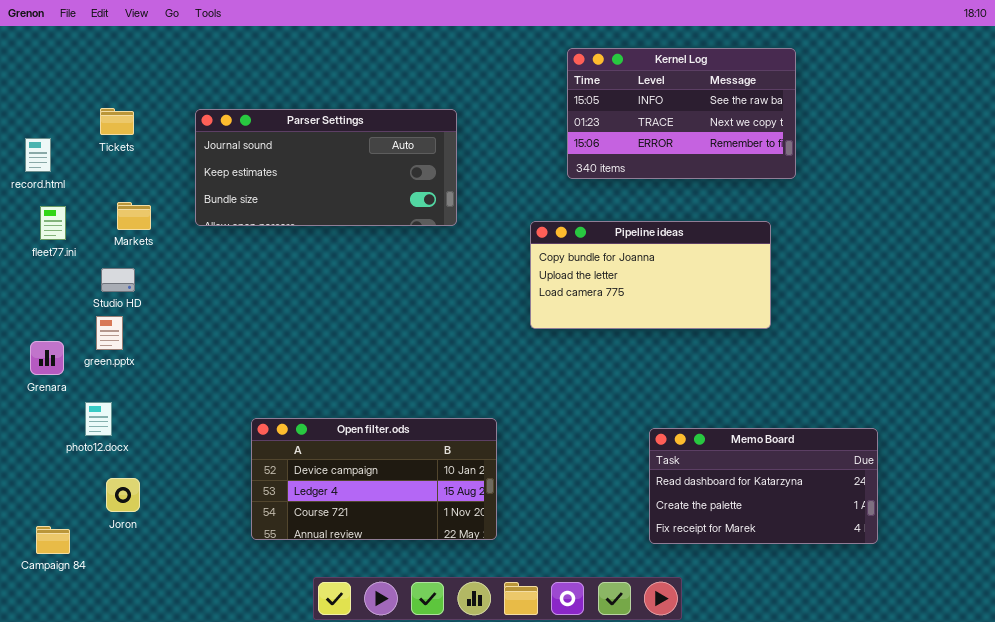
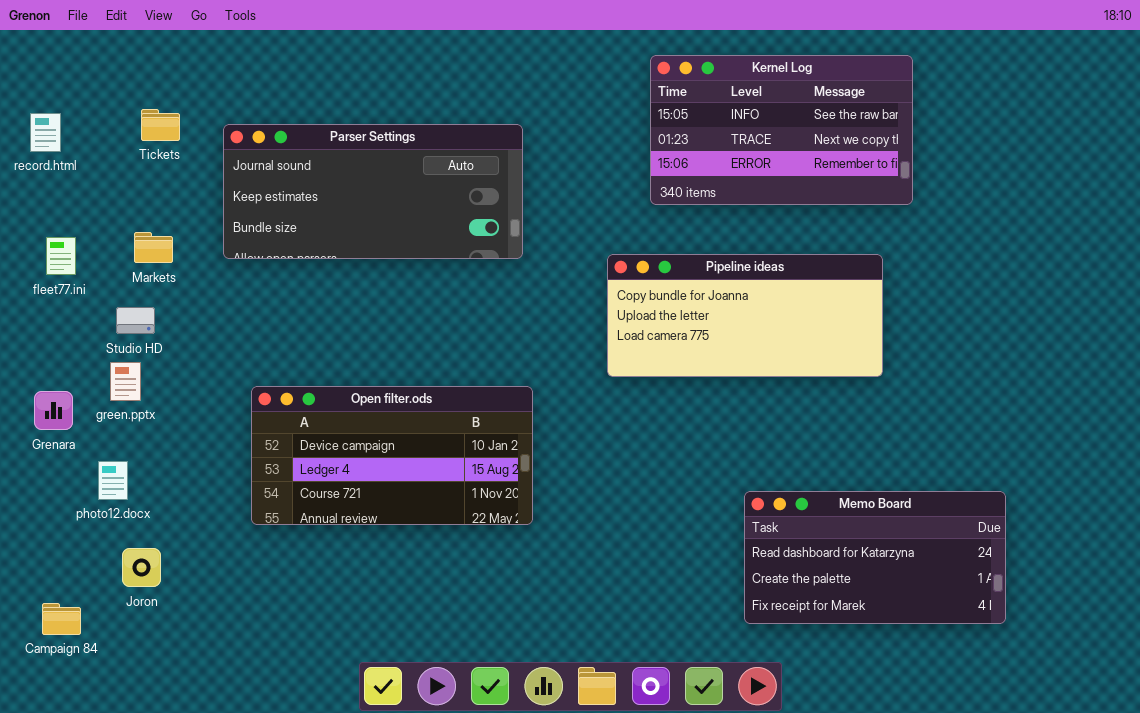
Tickets: [100,108,134,135] -> [141,109,180,141], moved
record.html: [25,138,51,172] -> [30,113,61,152], moved
Open filter.ods: [251,418,497,540] -> [251,386,533,525], moved

